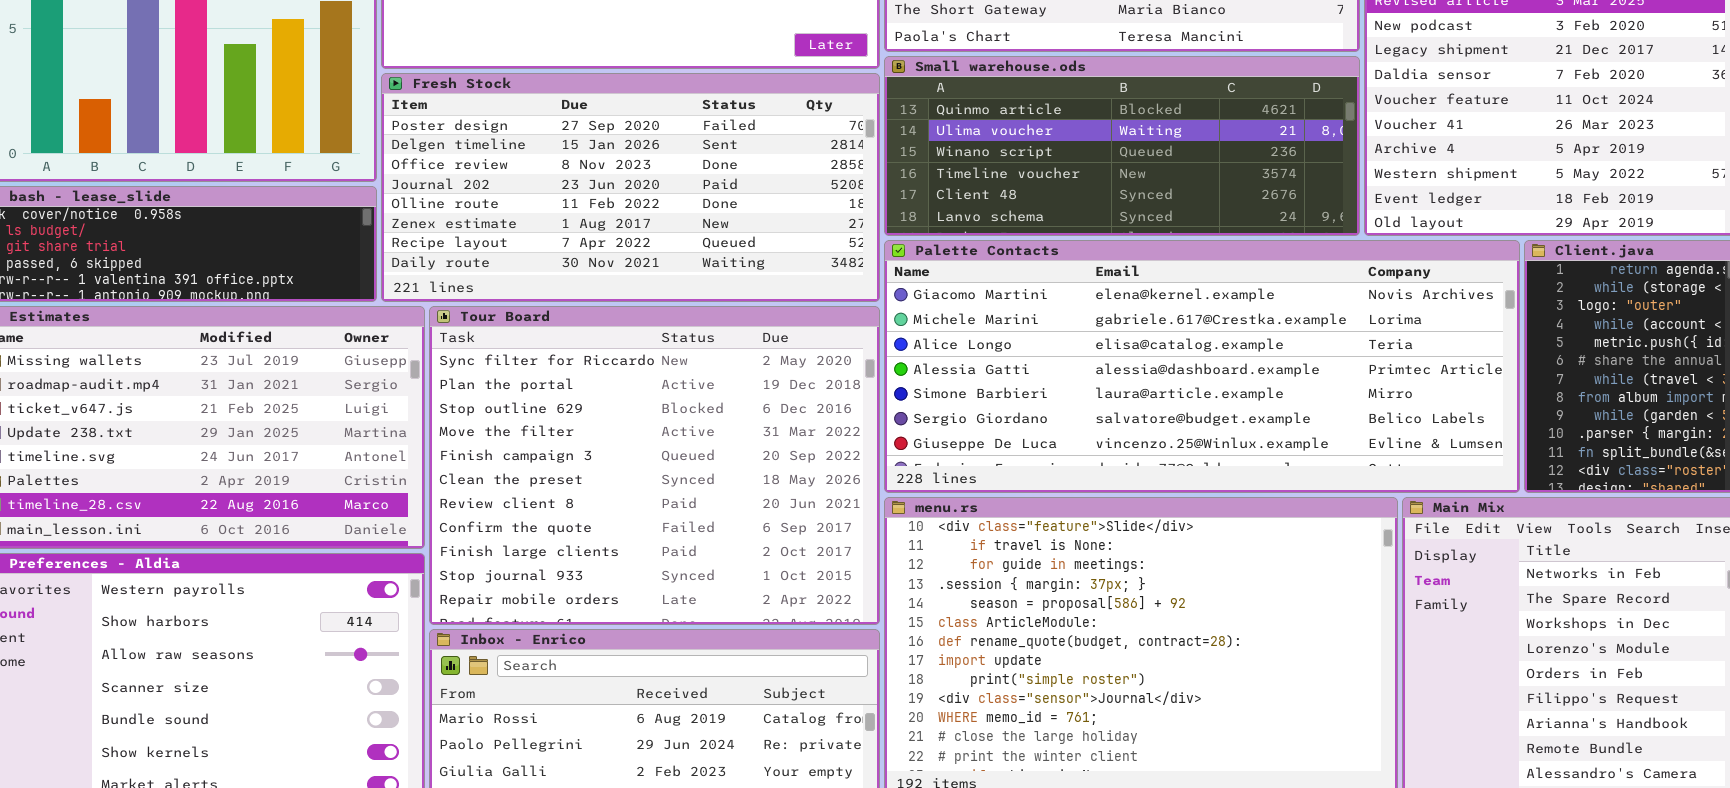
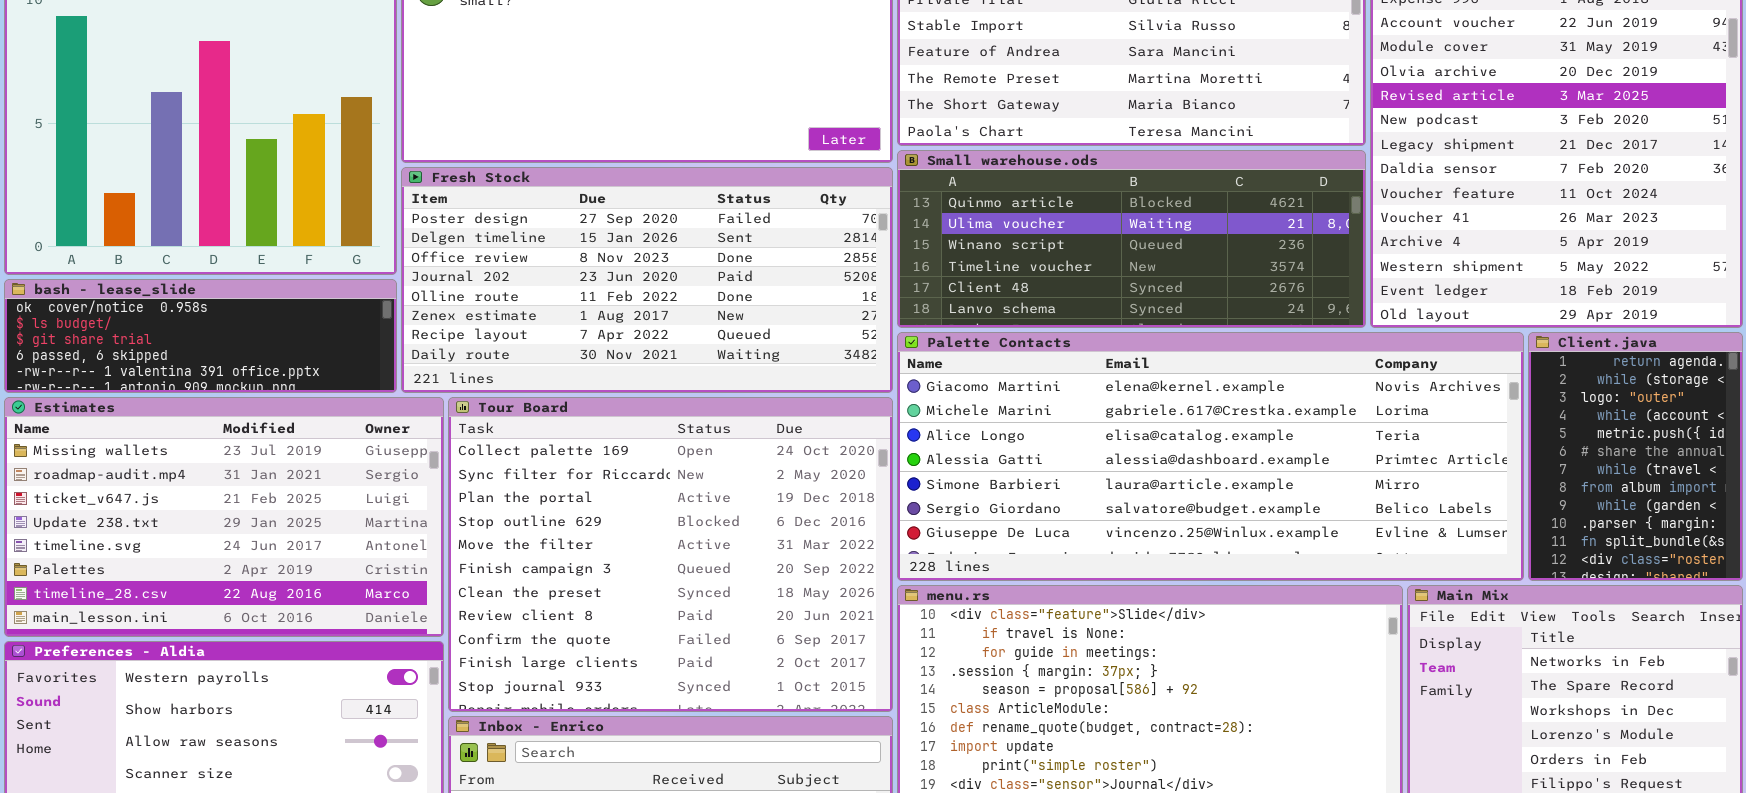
Tour Board: [429,306,880,625] -> [448,397,893,712], scrolled up 1 row

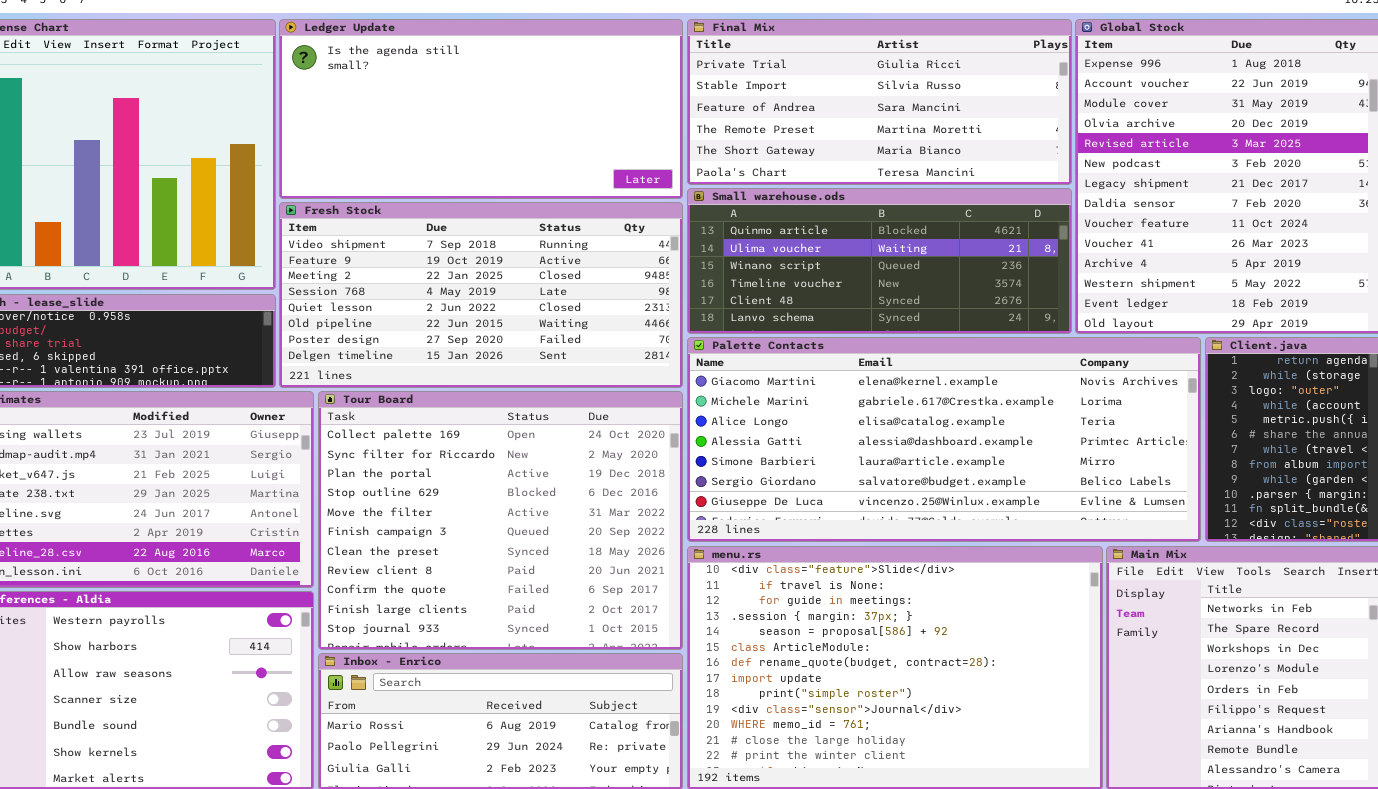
Fresh Stock: [401,167,893,393] -> [279,202,683,388], scrolled up 6 rows

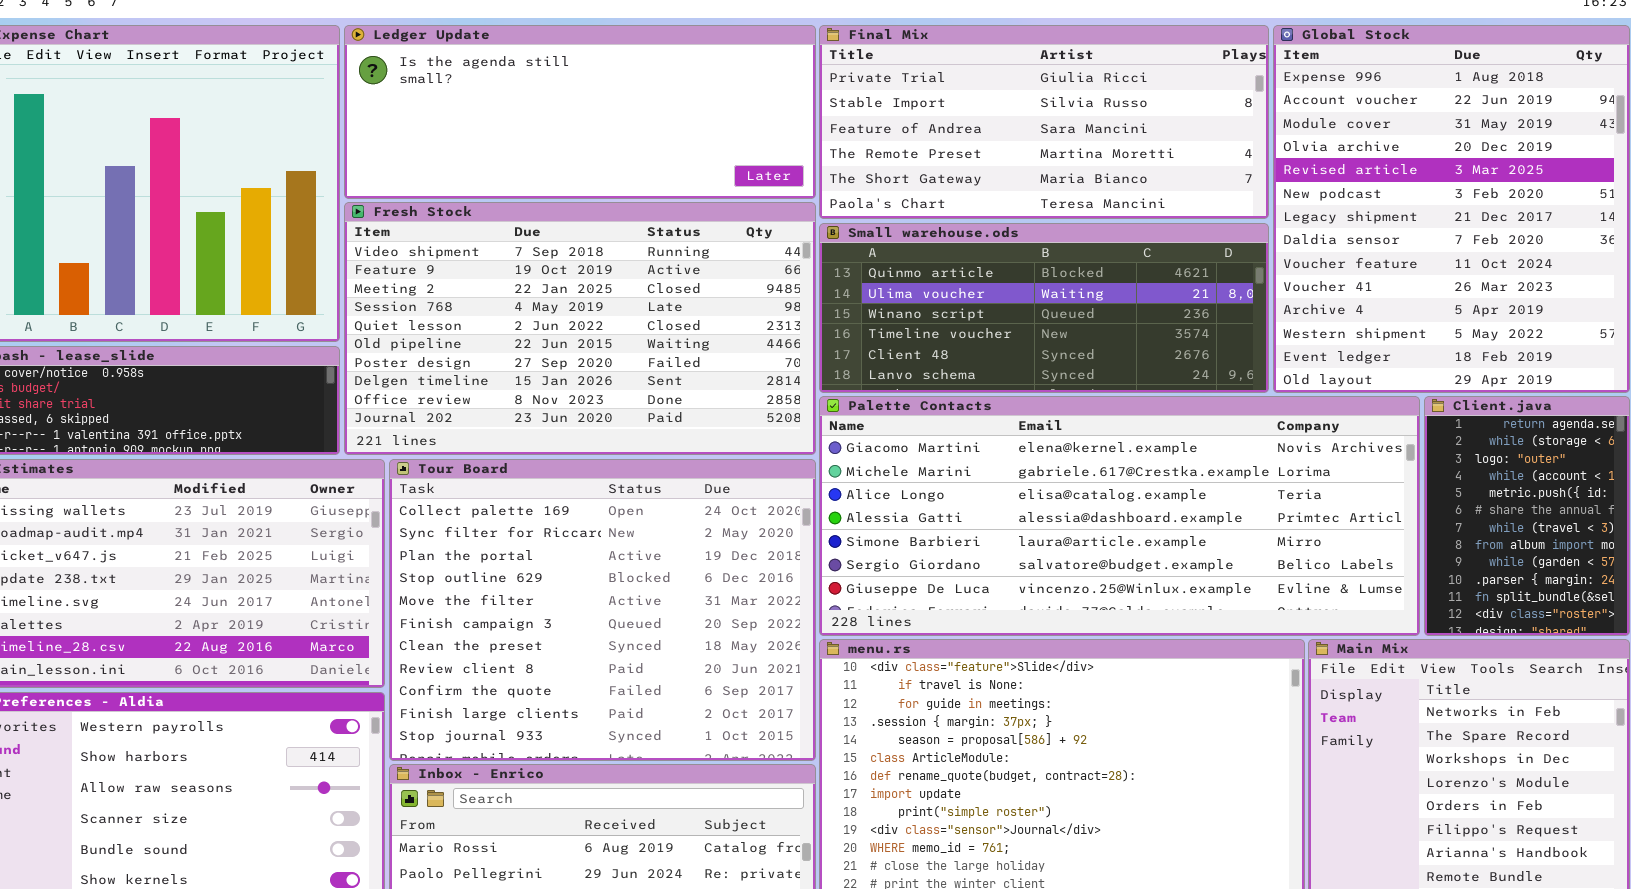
Ledger Update: [279,19,683,199] -> [344,25,816,199], resized
Fresh Stock: [279,202,683,388] -> [344,202,816,455], resized

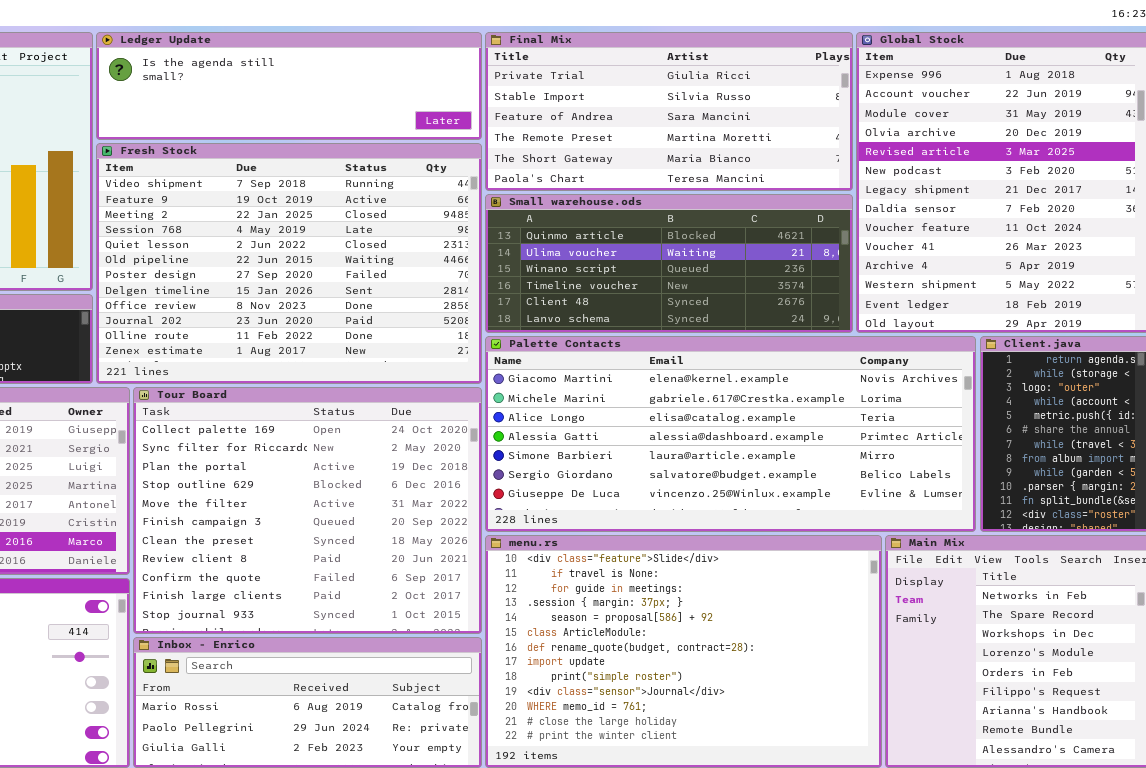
Ledger Update: [344,25,816,199] -> [96,32,482,140], resized
Fresh Stock: [344,202,816,455] -> [96,143,482,384], resized

